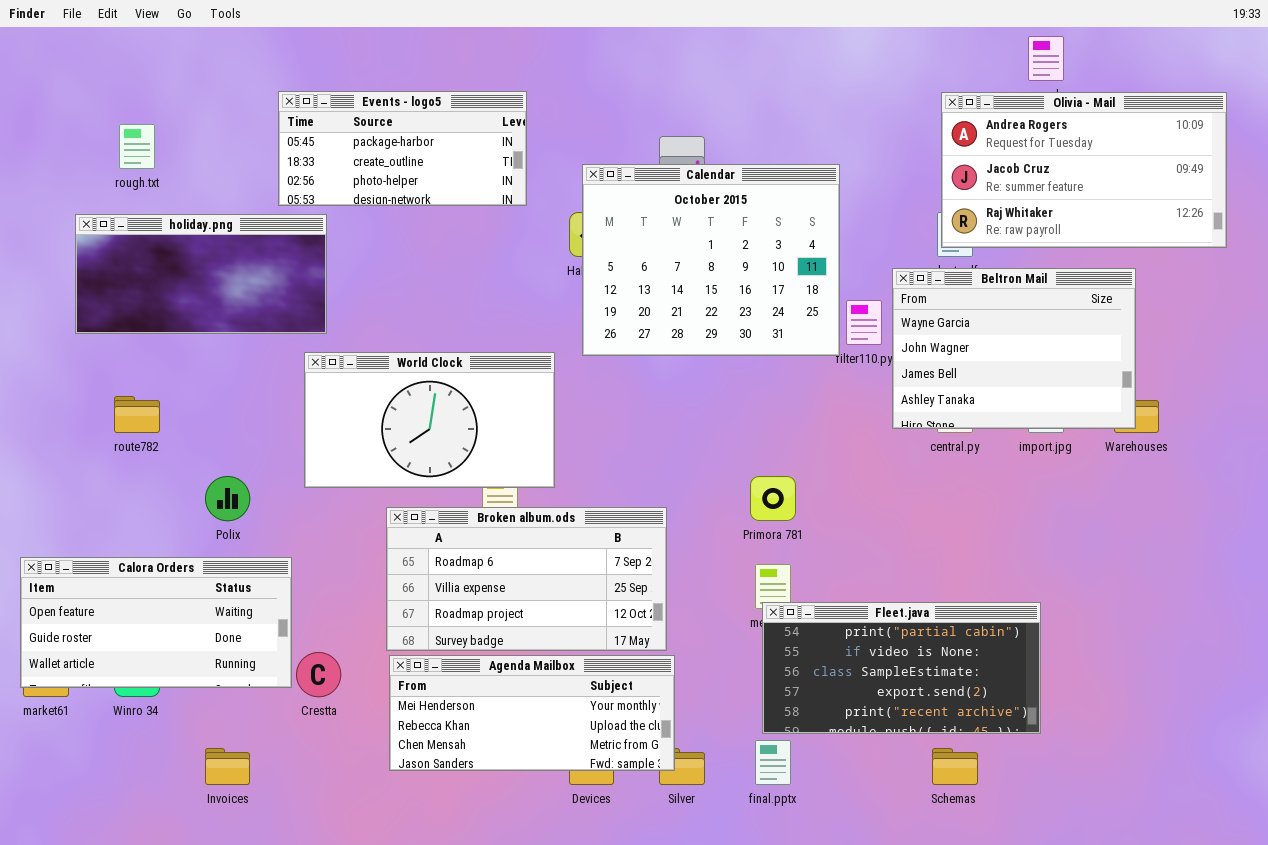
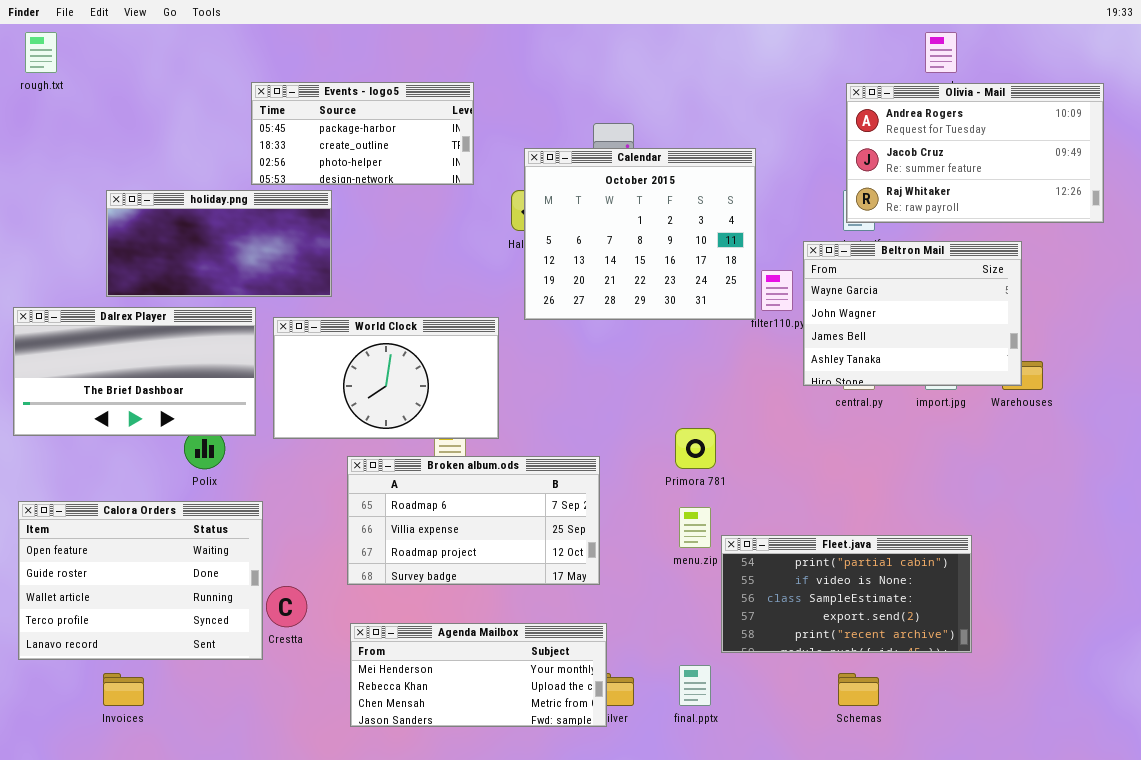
rough.txt: [119,124,155,169] -> [25,32,57,73], moved
holiday.png: [75,214,327,334] -> [106,190,332,297], moved
Dalrex Player: none -> [13,307,256,436], opened
Calora Orders: [20,557,292,688] -> [18,501,263,660], resized
Fleet.java: [762,602,1041,734] -> [721,535,972,653], moved
Agenda Mailbox: [389,655,675,771] -> [350,623,607,727], moved
Invoices: [205,748,250,785] -> [103,673,144,706], moved

